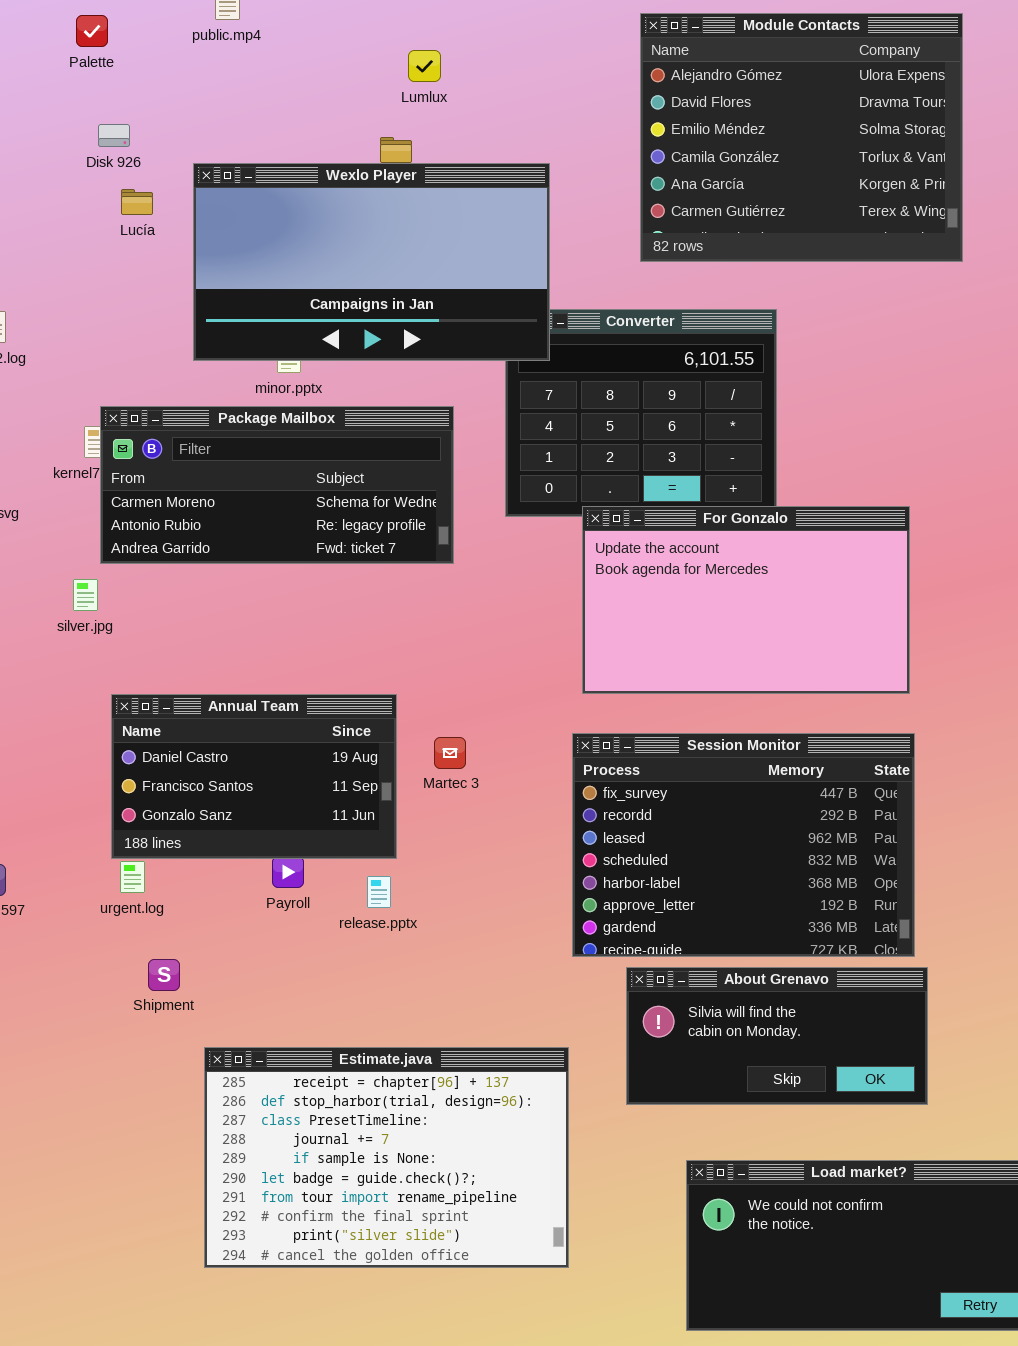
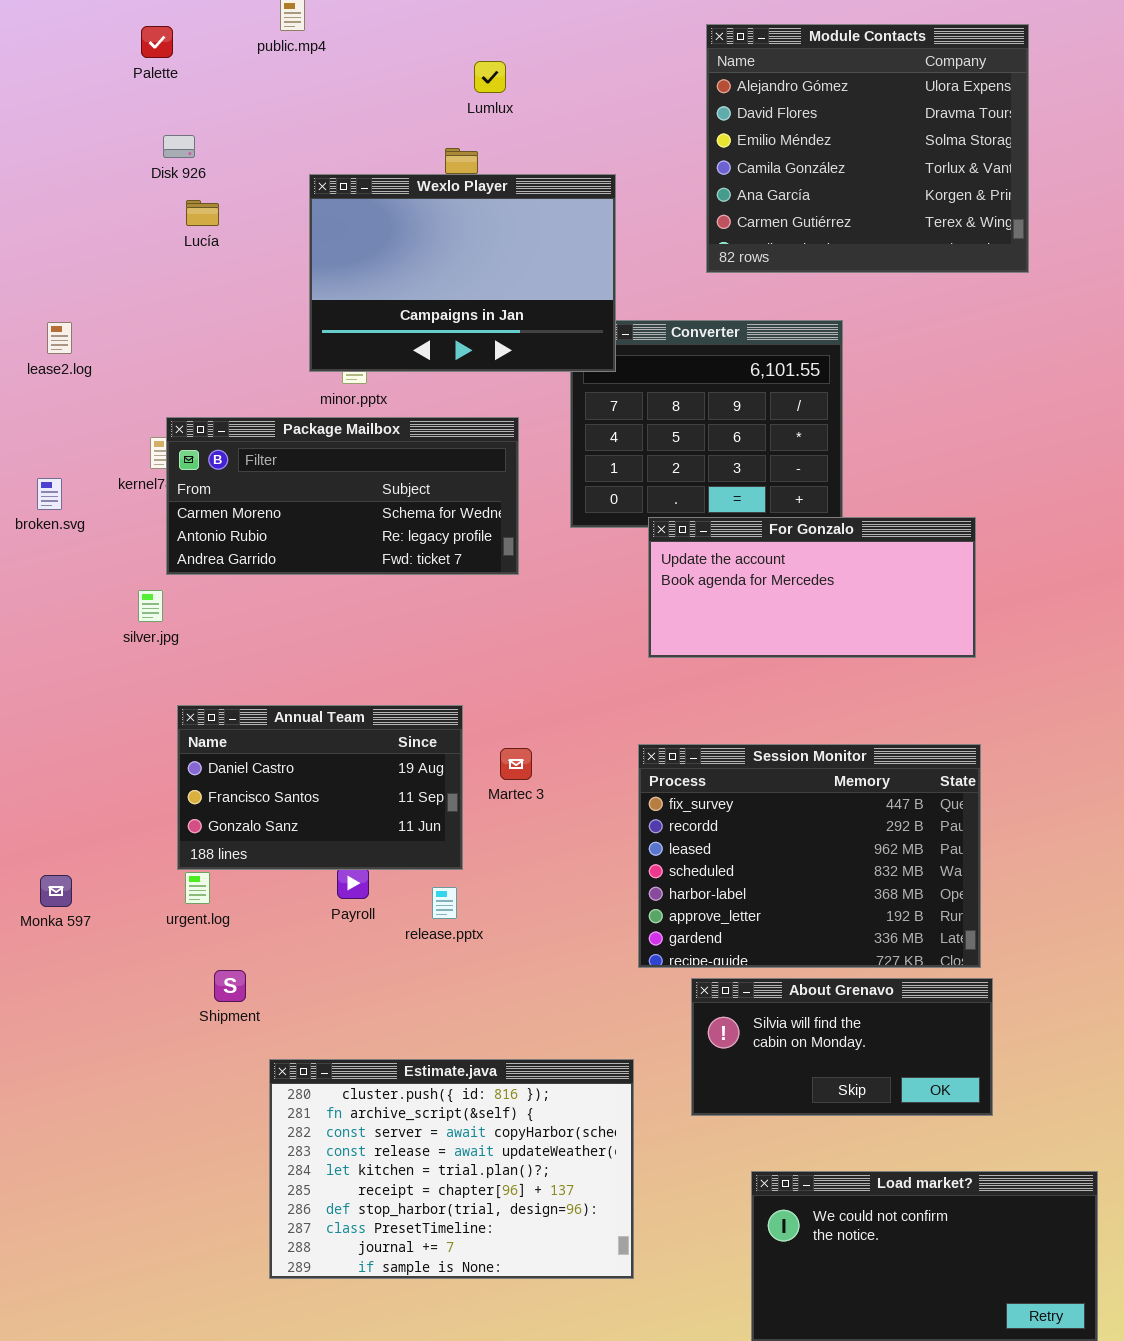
Wexlo Player: [193,163,550,361] -> [309,174,616,372], resized
For Gonzalo: [582,506,910,694] -> [648,517,976,658], resized
Estimate.java: [204,1047,569,1268] -> [269,1059,634,1279], scrolled up 5 rows

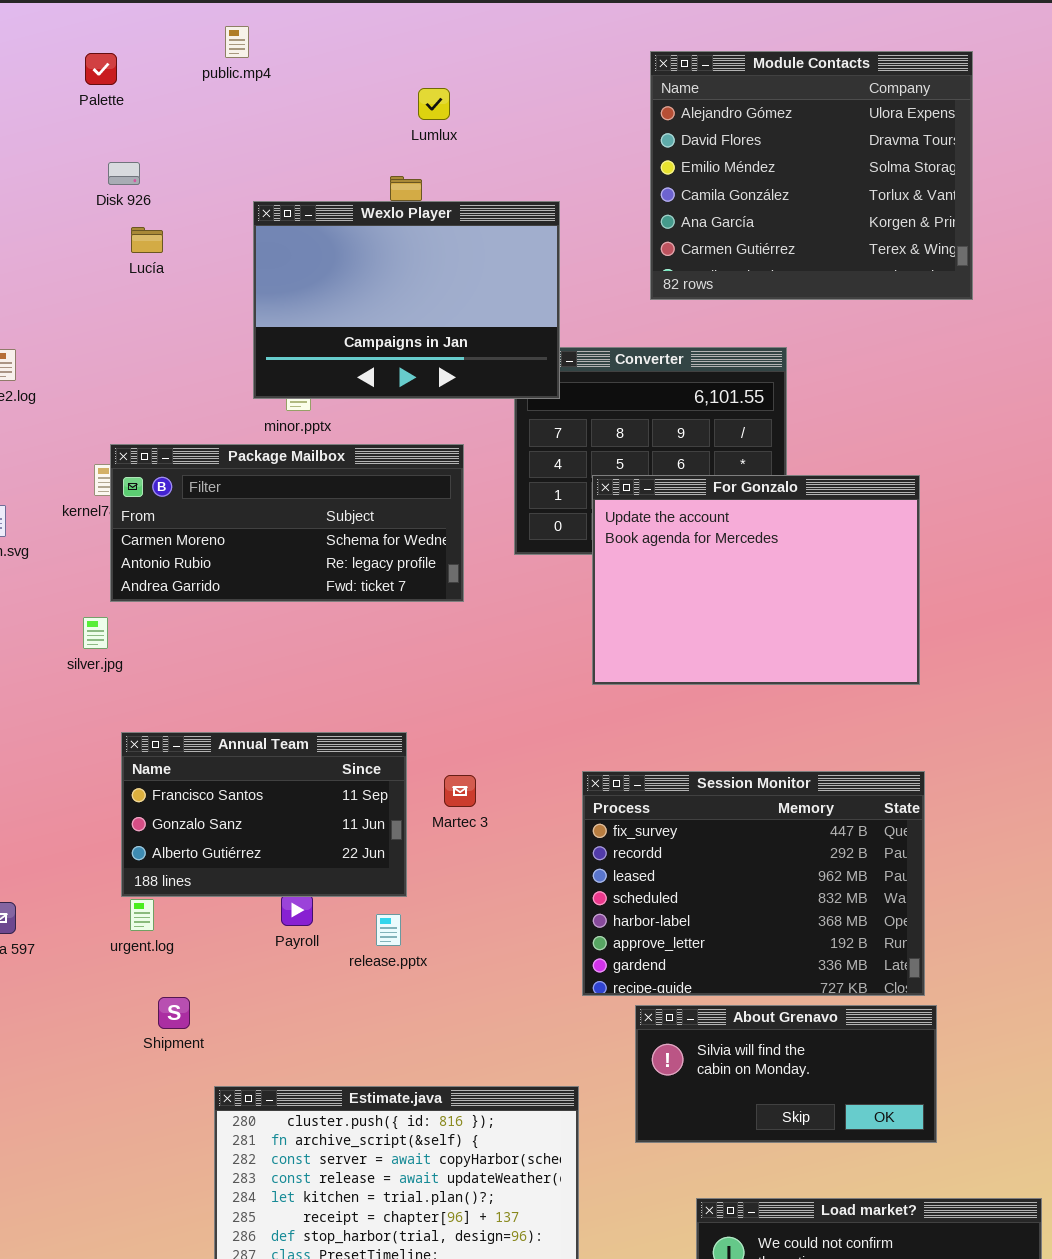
For Gonzalo: [648,517,976,658] -> [592,475,920,685], resized
Annual Team: [177,705,463,870] -> [121,732,407,897], scrolled down 1 row

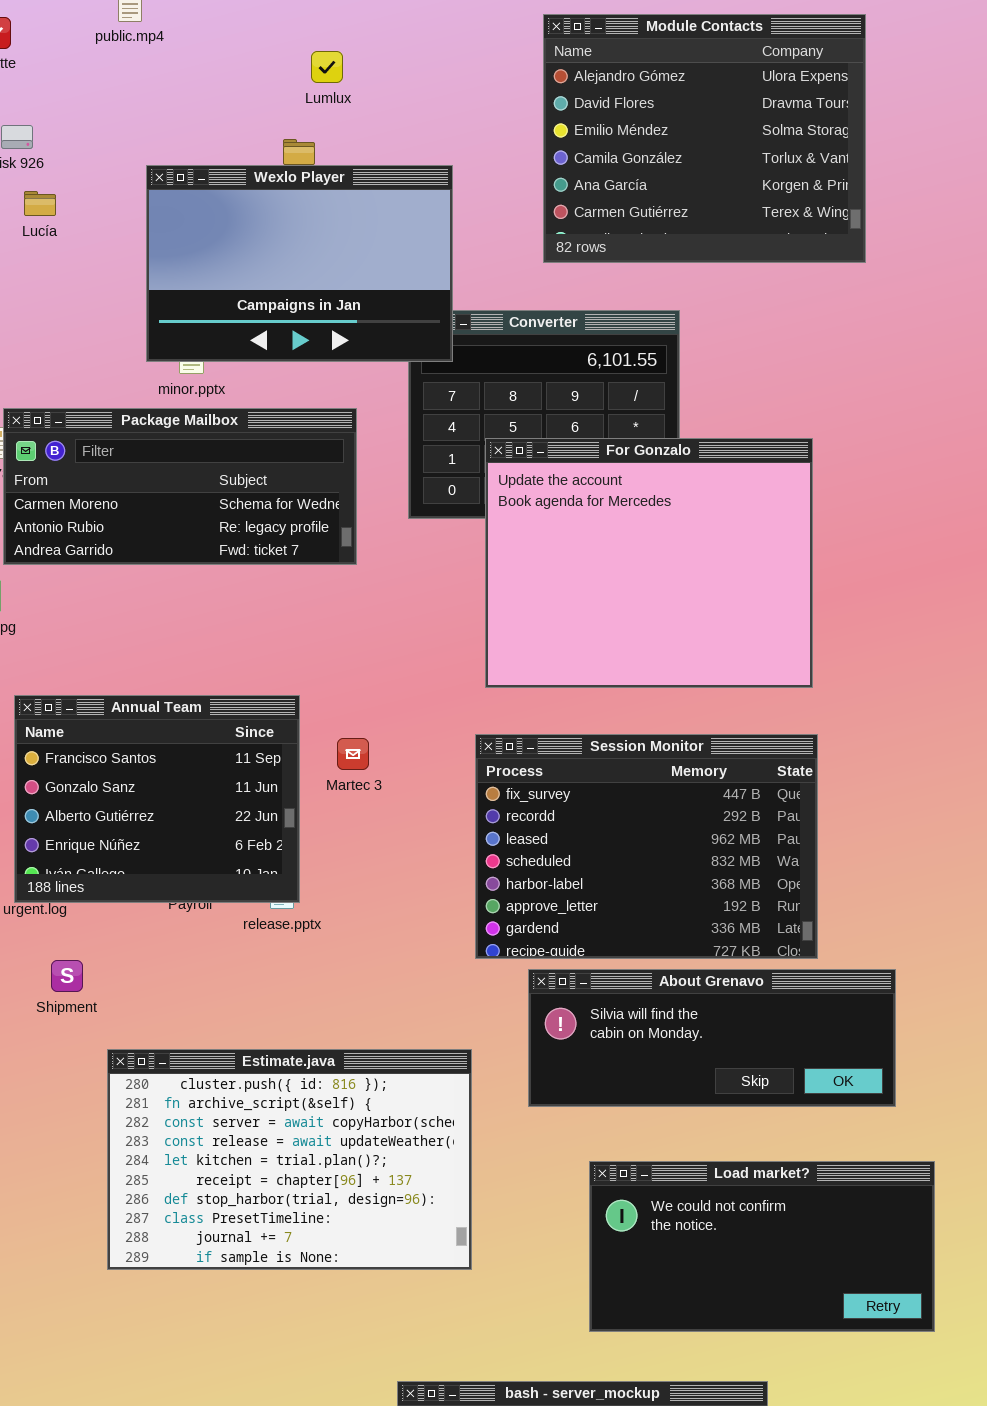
For Gonzalo: [592,475,920,685] -> [485,438,813,688], resized
Annual Team: [121,732,407,897] -> [14,695,300,903], resized
About Grenavo: [635,1005,937,1143] -> [528,969,896,1107], resized

